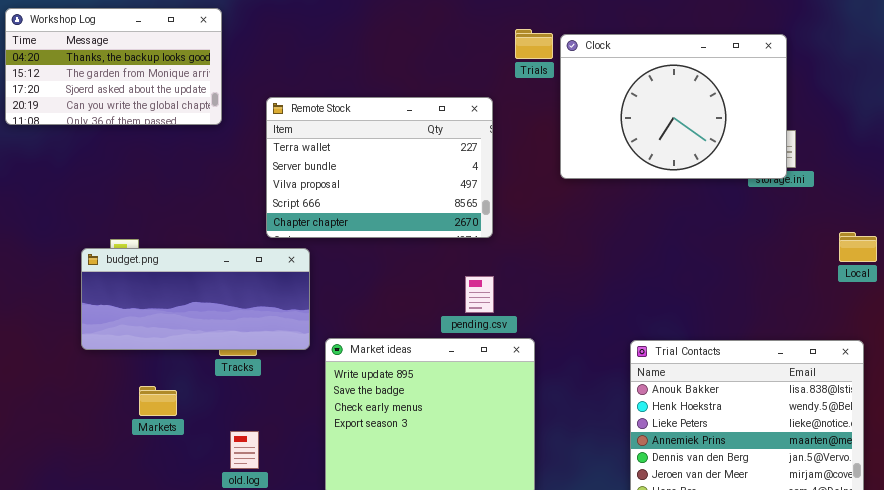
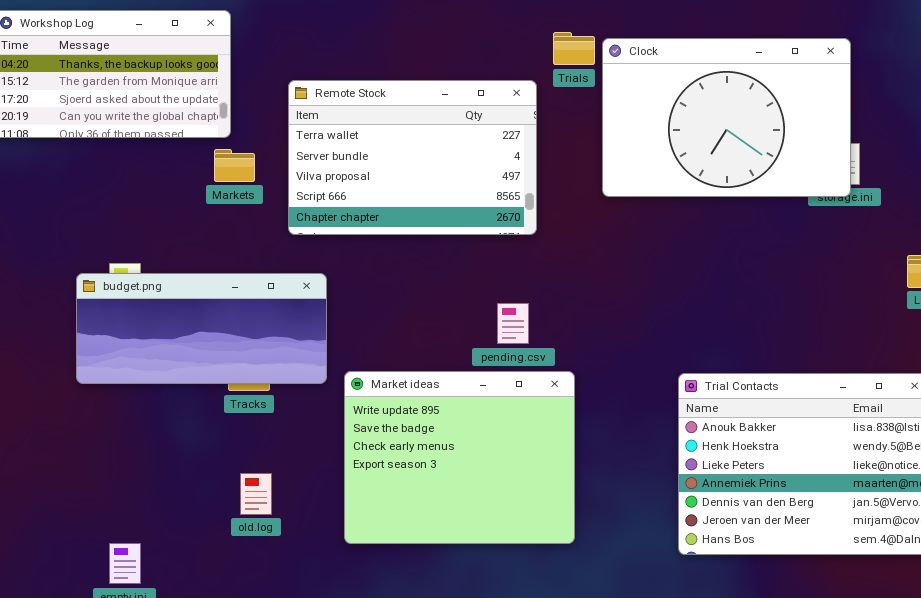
Remote Stock: [266,97,493,238] -> [288,80,537,235], moved
Markets: [139,386,177,416] -> [214,149,255,182], moved

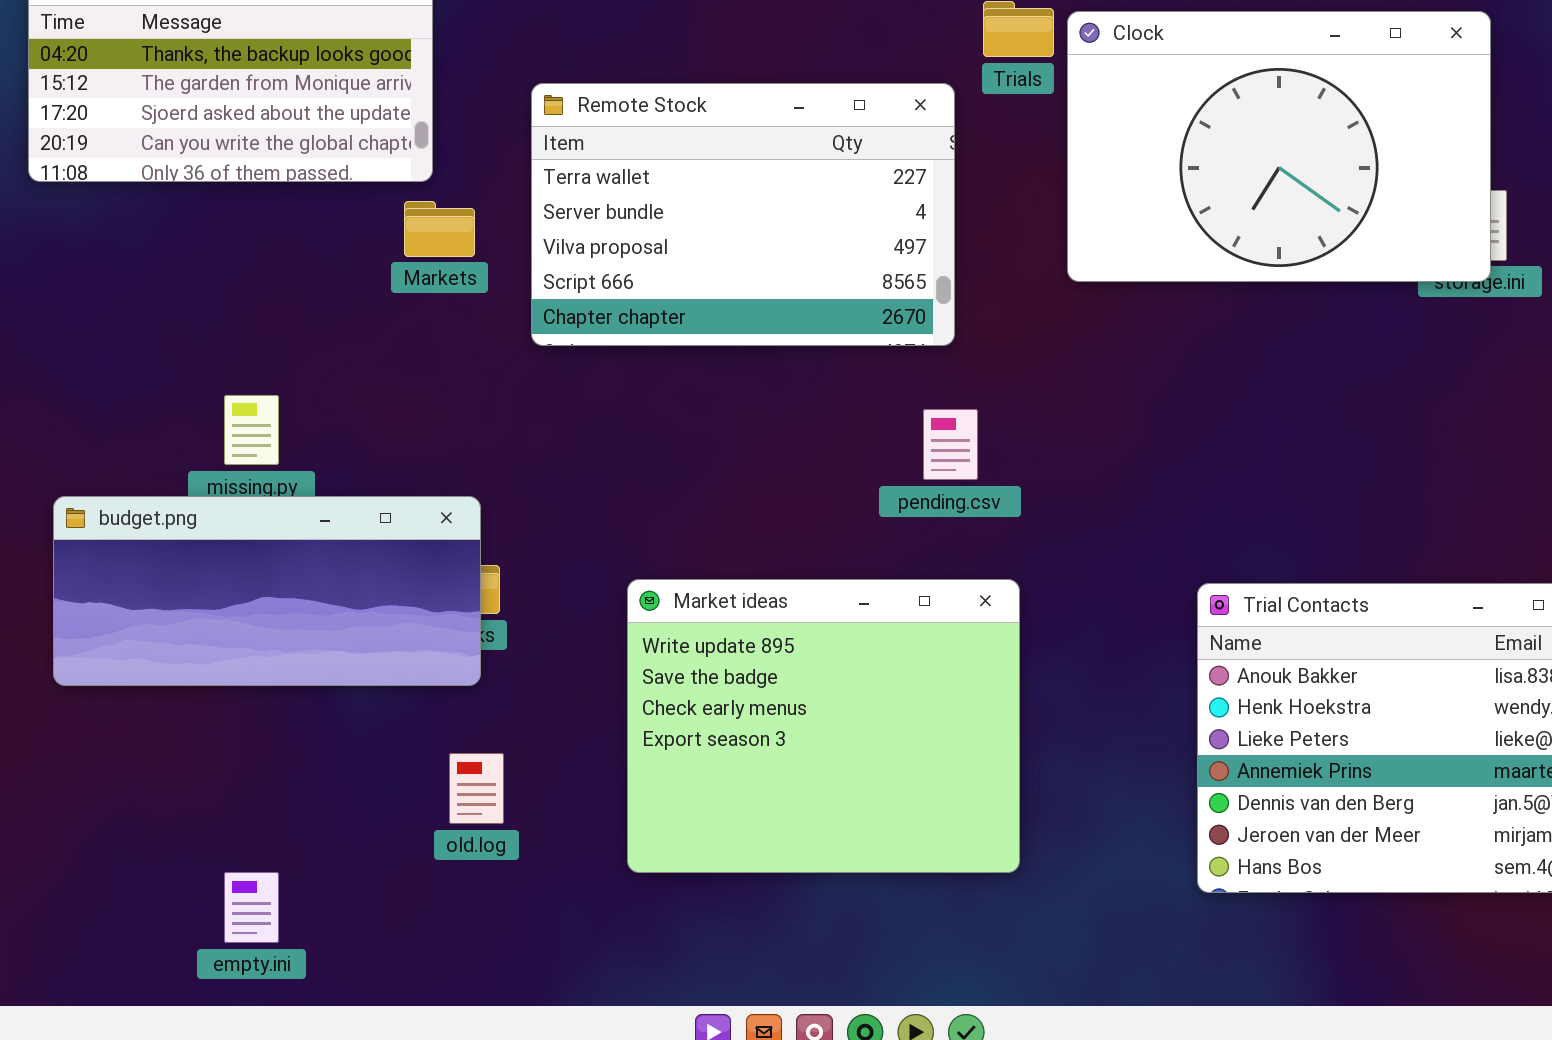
budget.png: [76,273,327,384] -> [53,496,481,686], moved
pending.csv: [497,303,529,344] -> [923,409,978,480], moved

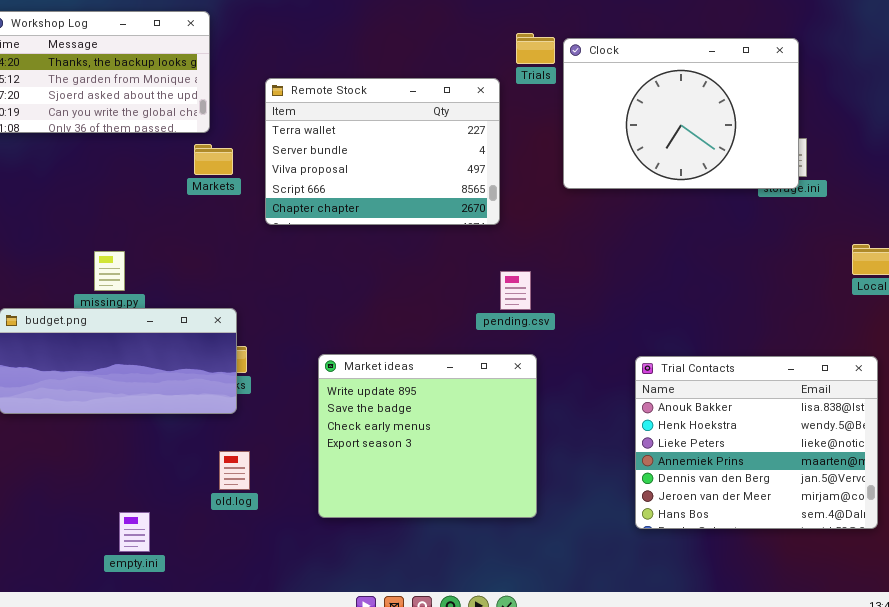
pending.csv: [923,409,978,480] -> [500,271,531,310], moved
empty.ini: [224,872,279,943] -> [119,512,150,552], moved

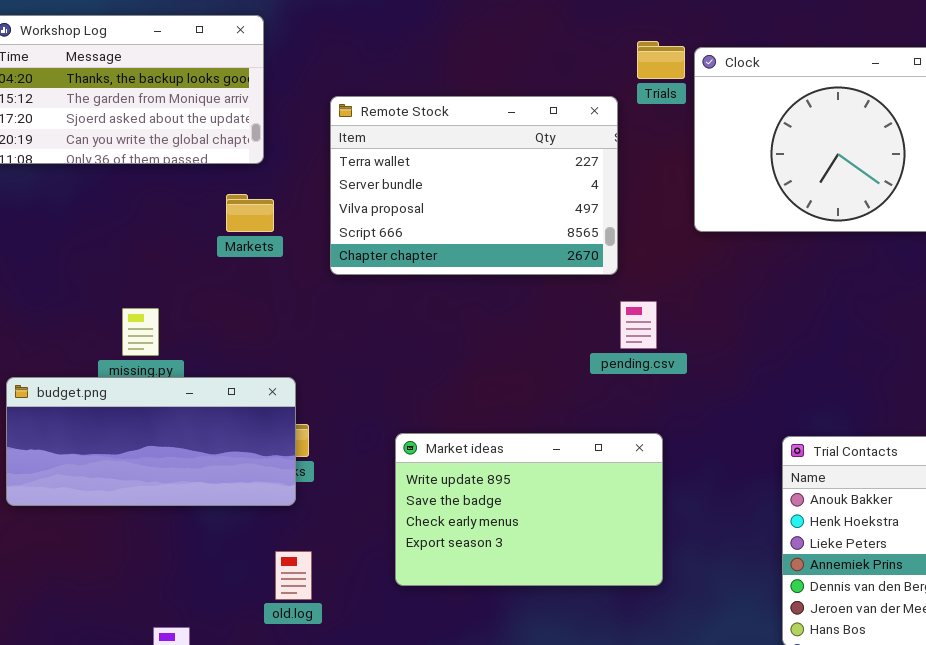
Markets: [194,144,233,175] -> [226,194,274,232], moved
pending.csv: [500,271,531,310] -> [620,301,657,349], moved
Market ideas: [318,354,537,518] -> [395,433,663,586], resized

